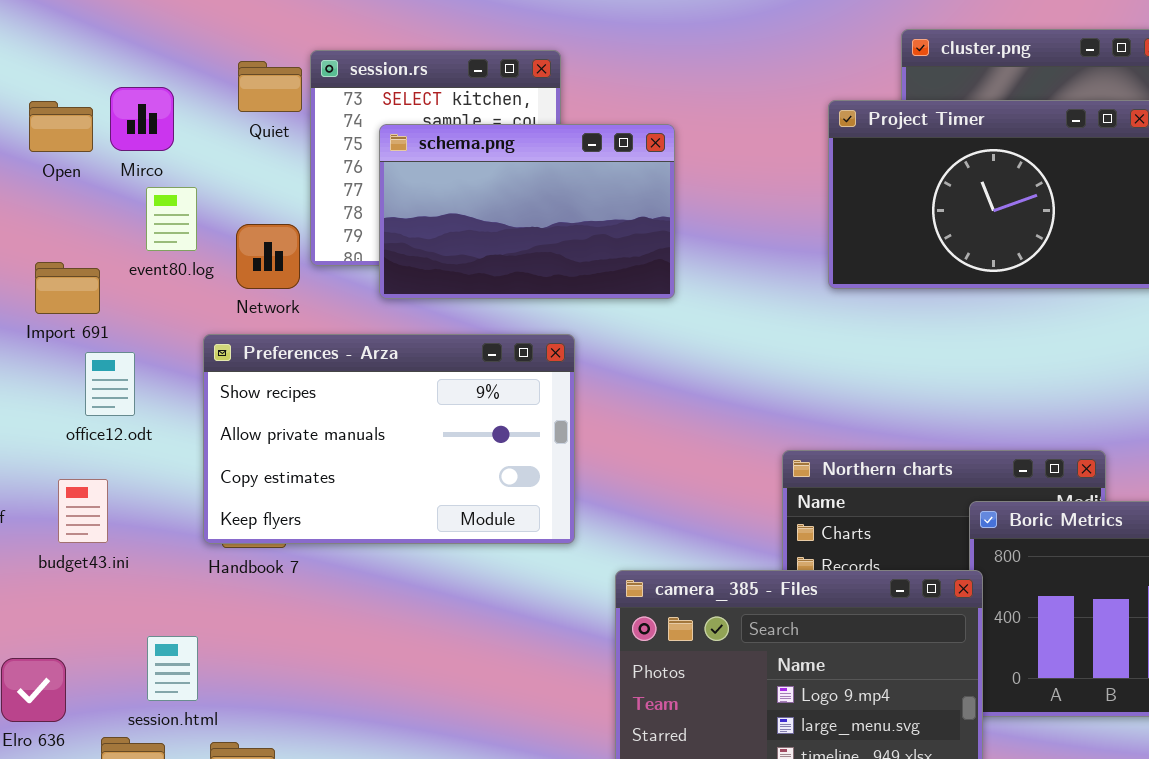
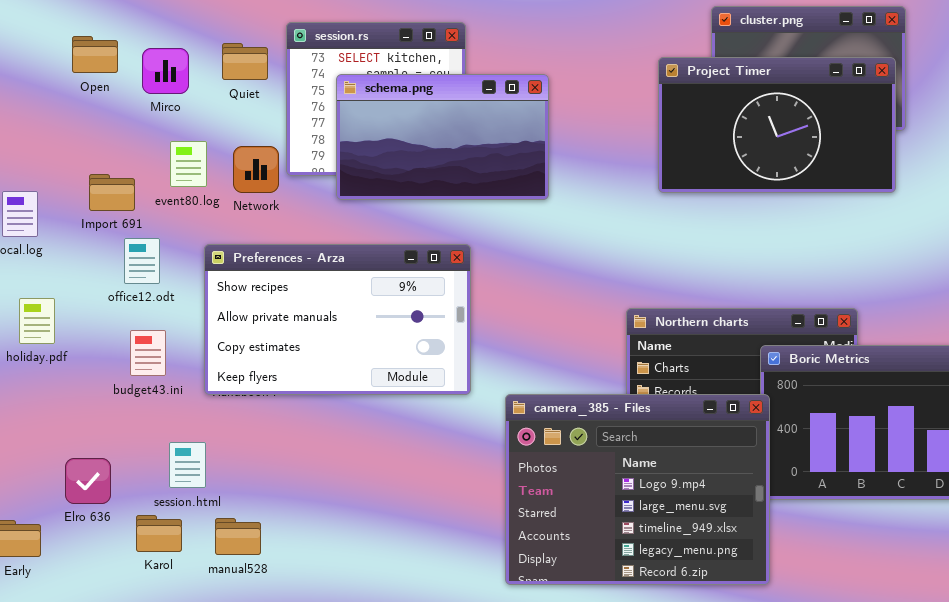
Quiet: [238,61,302,112] -> [222,43,268,80], moved
Open: [29,101,93,152] -> [72,36,118,73], moved
event80.log: [146,187,197,251] -> [170,141,207,187], moved
Preferences - Arza: [203,334,575,544] -> [204,244,471,395], moved
budget43.ini: [58,479,108,543] -> [130,330,166,376], moved

